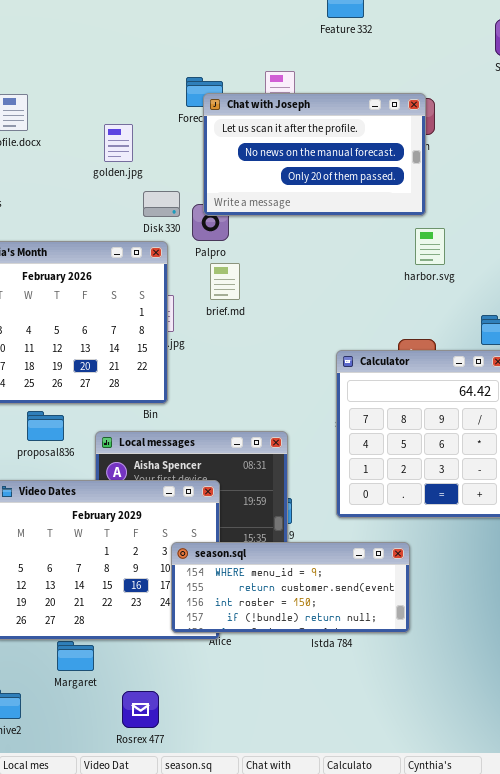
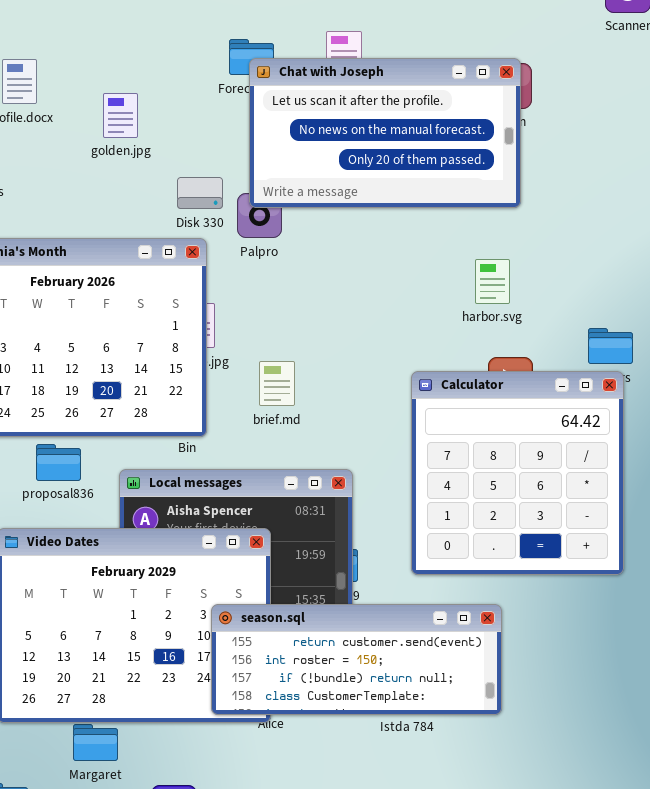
golden.jpg: [104,124,133,162] -> [103,93,138,138], moved
harbor.svg: [415,228,445,265] -> [475,259,510,304], moved
brief.md: [210,263,240,300] -> [259,361,295,406], moved
season.sql: [171,542,410,633] -> [211,604,502,715], scrolled down 1 row

